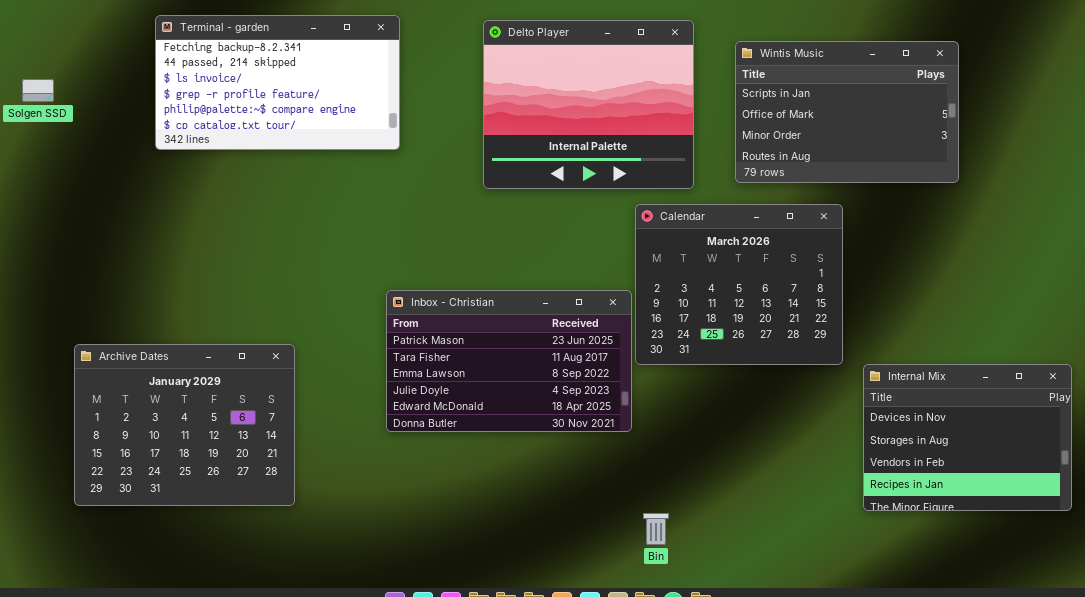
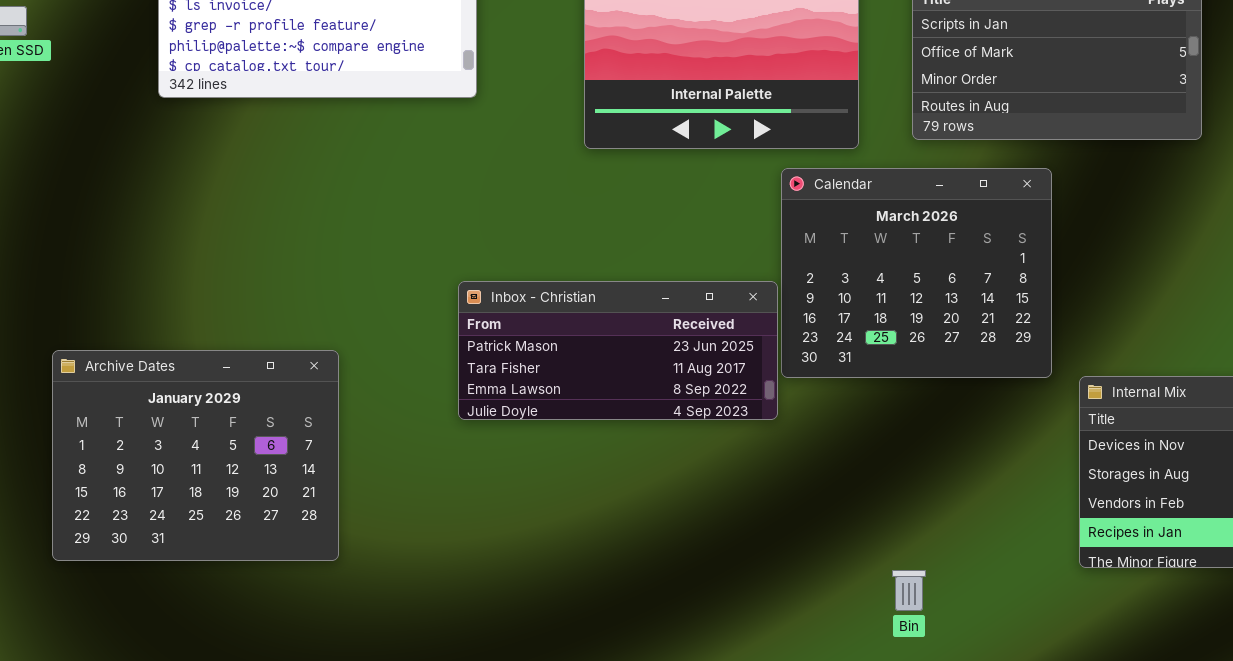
Inbox - Christian: [386,290,632,432] -> [458,281,778,420], resized
Bin: [643,513,669,545] -> [892,570,926,611], moved

